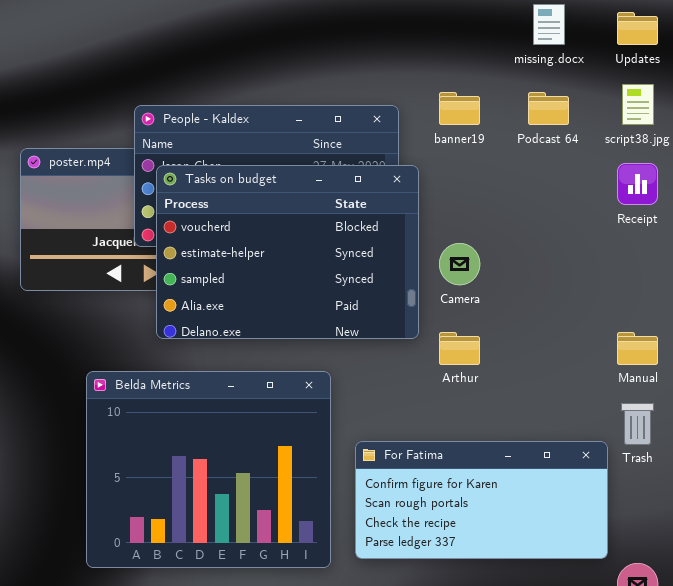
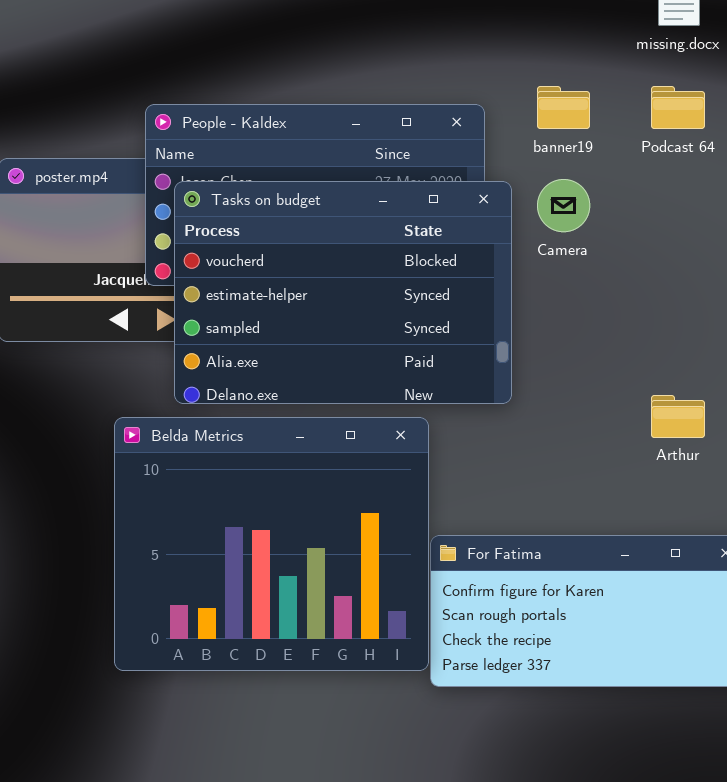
Camera: [439,243,480,285] -> [537,179,590,232], moved
Arthur: [439,332,480,365] -> [651,395,705,438], moved
Belda Metrics: [86,371,331,568] -> [114,417,429,671], moved

